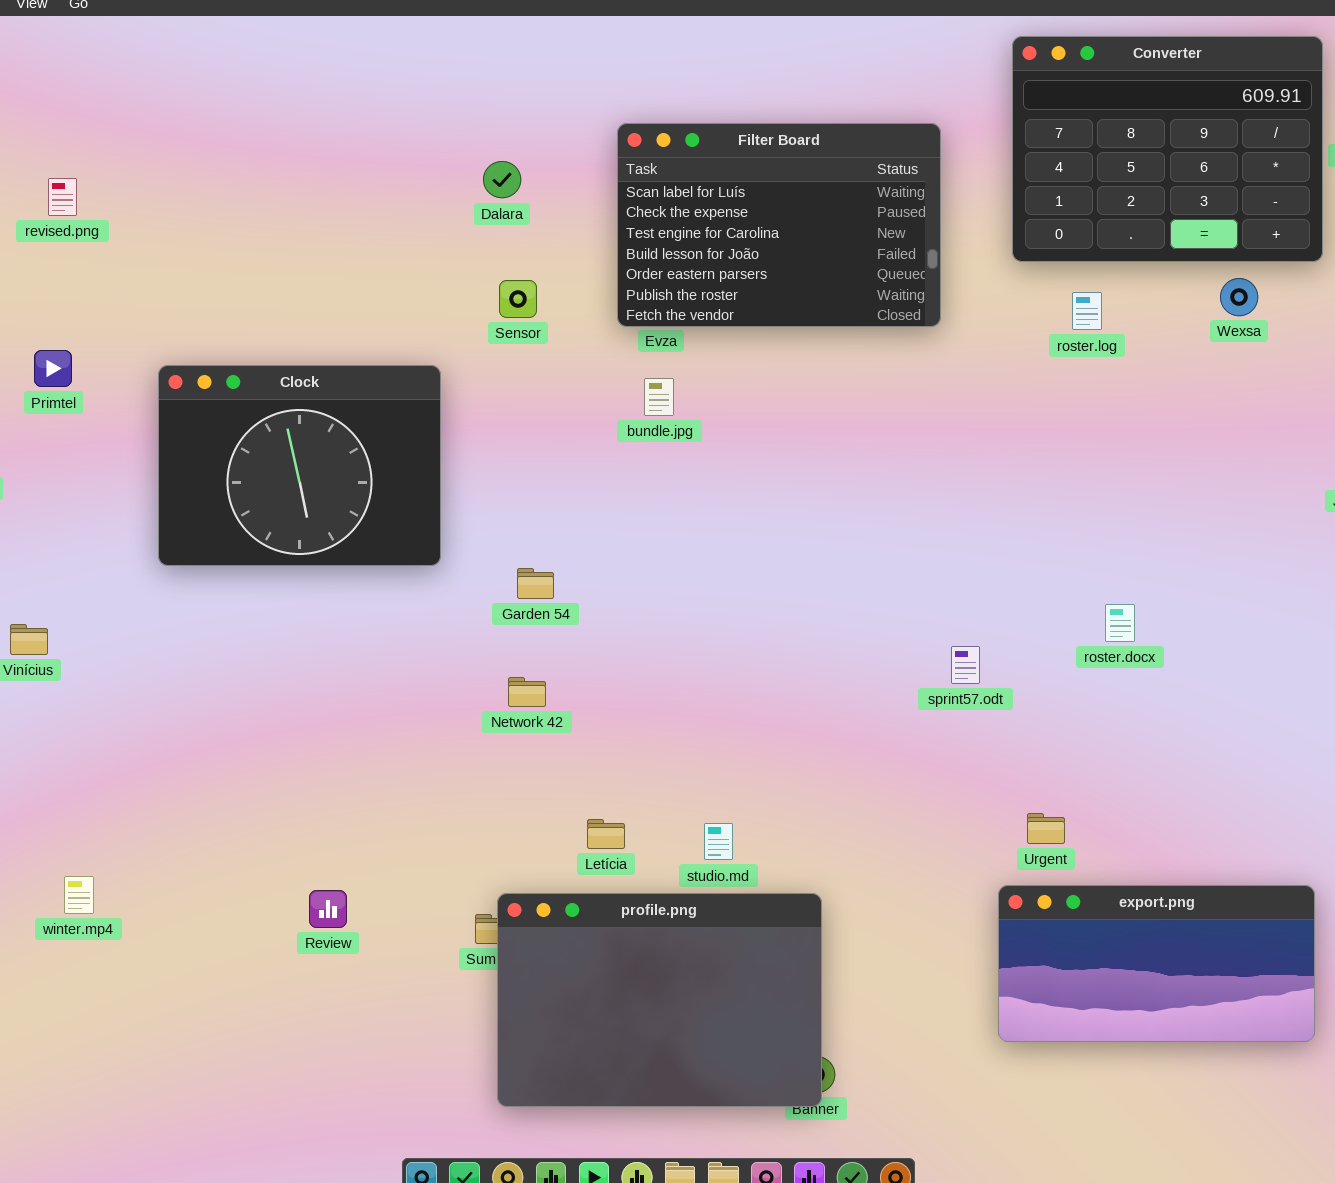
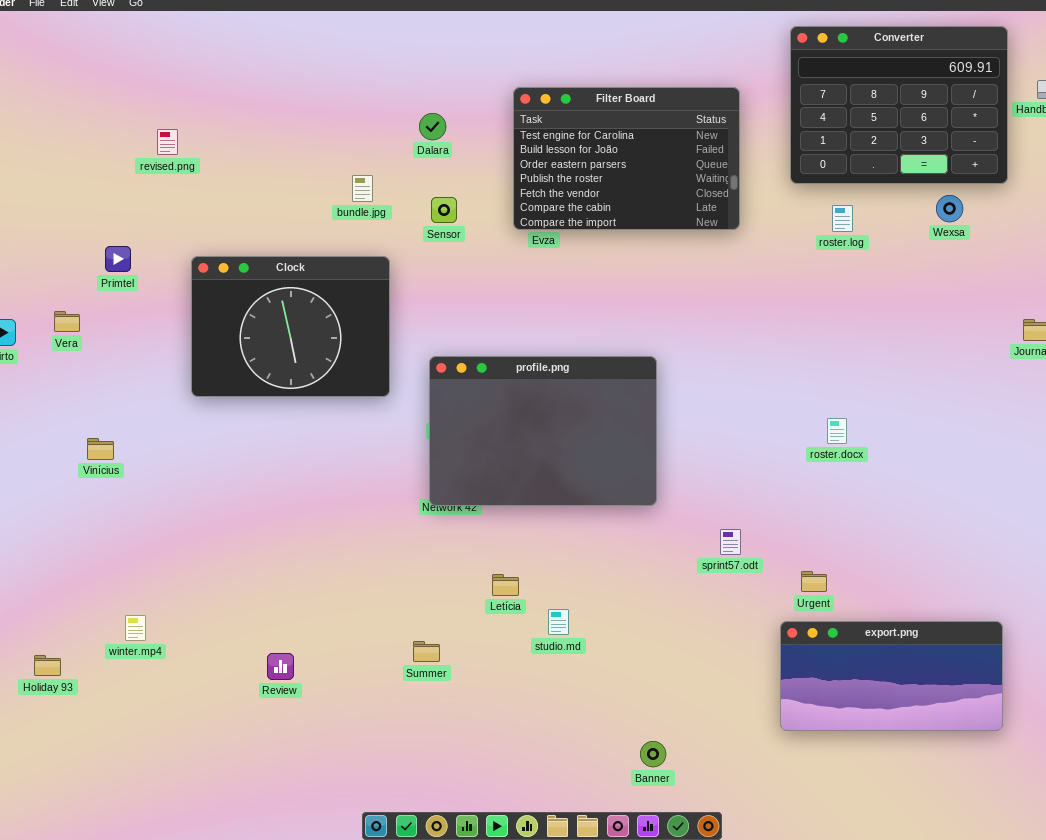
Filter Board: [617,123,941,327] -> [513,87,740,230], scrolled down 2 rows
revised.png: [48,178,77,216] -> [157,129,178,155], moved
bundle.jpg: [644,378,674,416] -> [352,175,373,202], moved
roster.docx: [1105,604,1135,642] -> [827,418,847,444], moved
sprint57.odt: [951,646,980,684] -> [720,529,741,555], moved
studio.md: [704,823,733,860] -> [548,609,569,635], moved
Review: [309,890,347,928] -> [267,653,294,680], moved
profile.png: [497,893,822,1107] -> [429,356,657,506], moved

